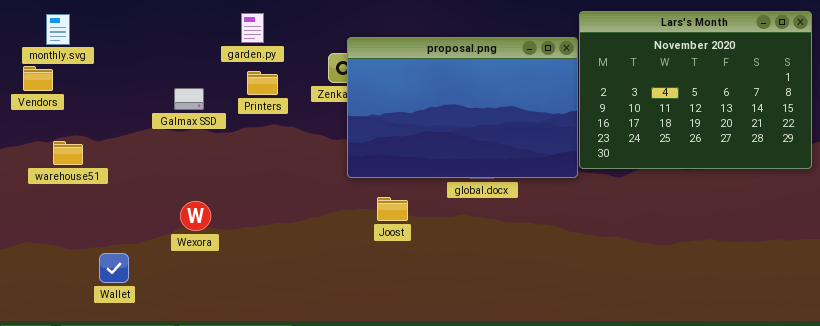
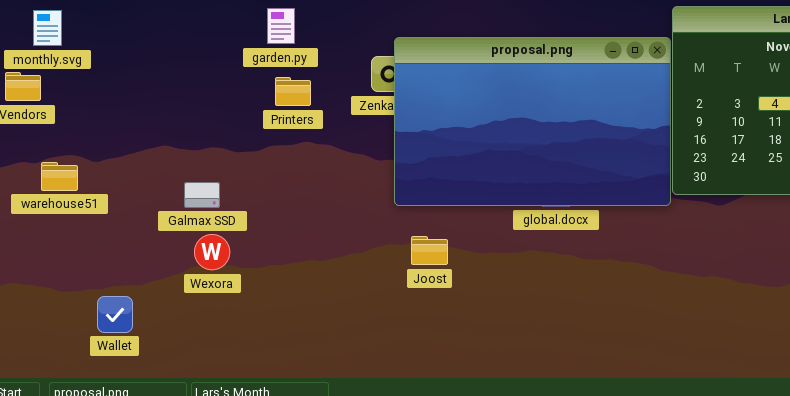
Galmax SSD: [174,88,204,110] -> [184,182,220,208], moved
Joost: [377,197,408,221] -> [411,236,448,265], moved

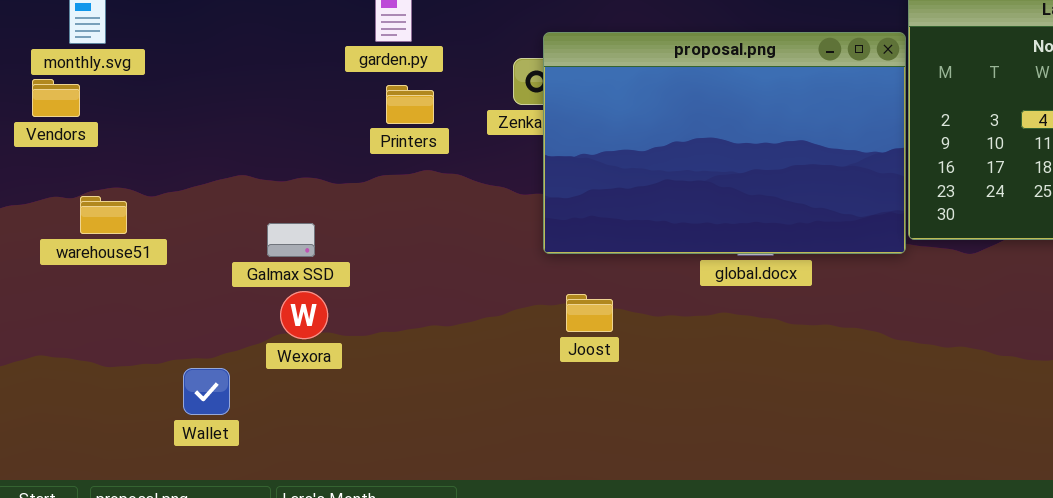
Wallet: [97,296,133,333] -> [183,368,230,415], moved

